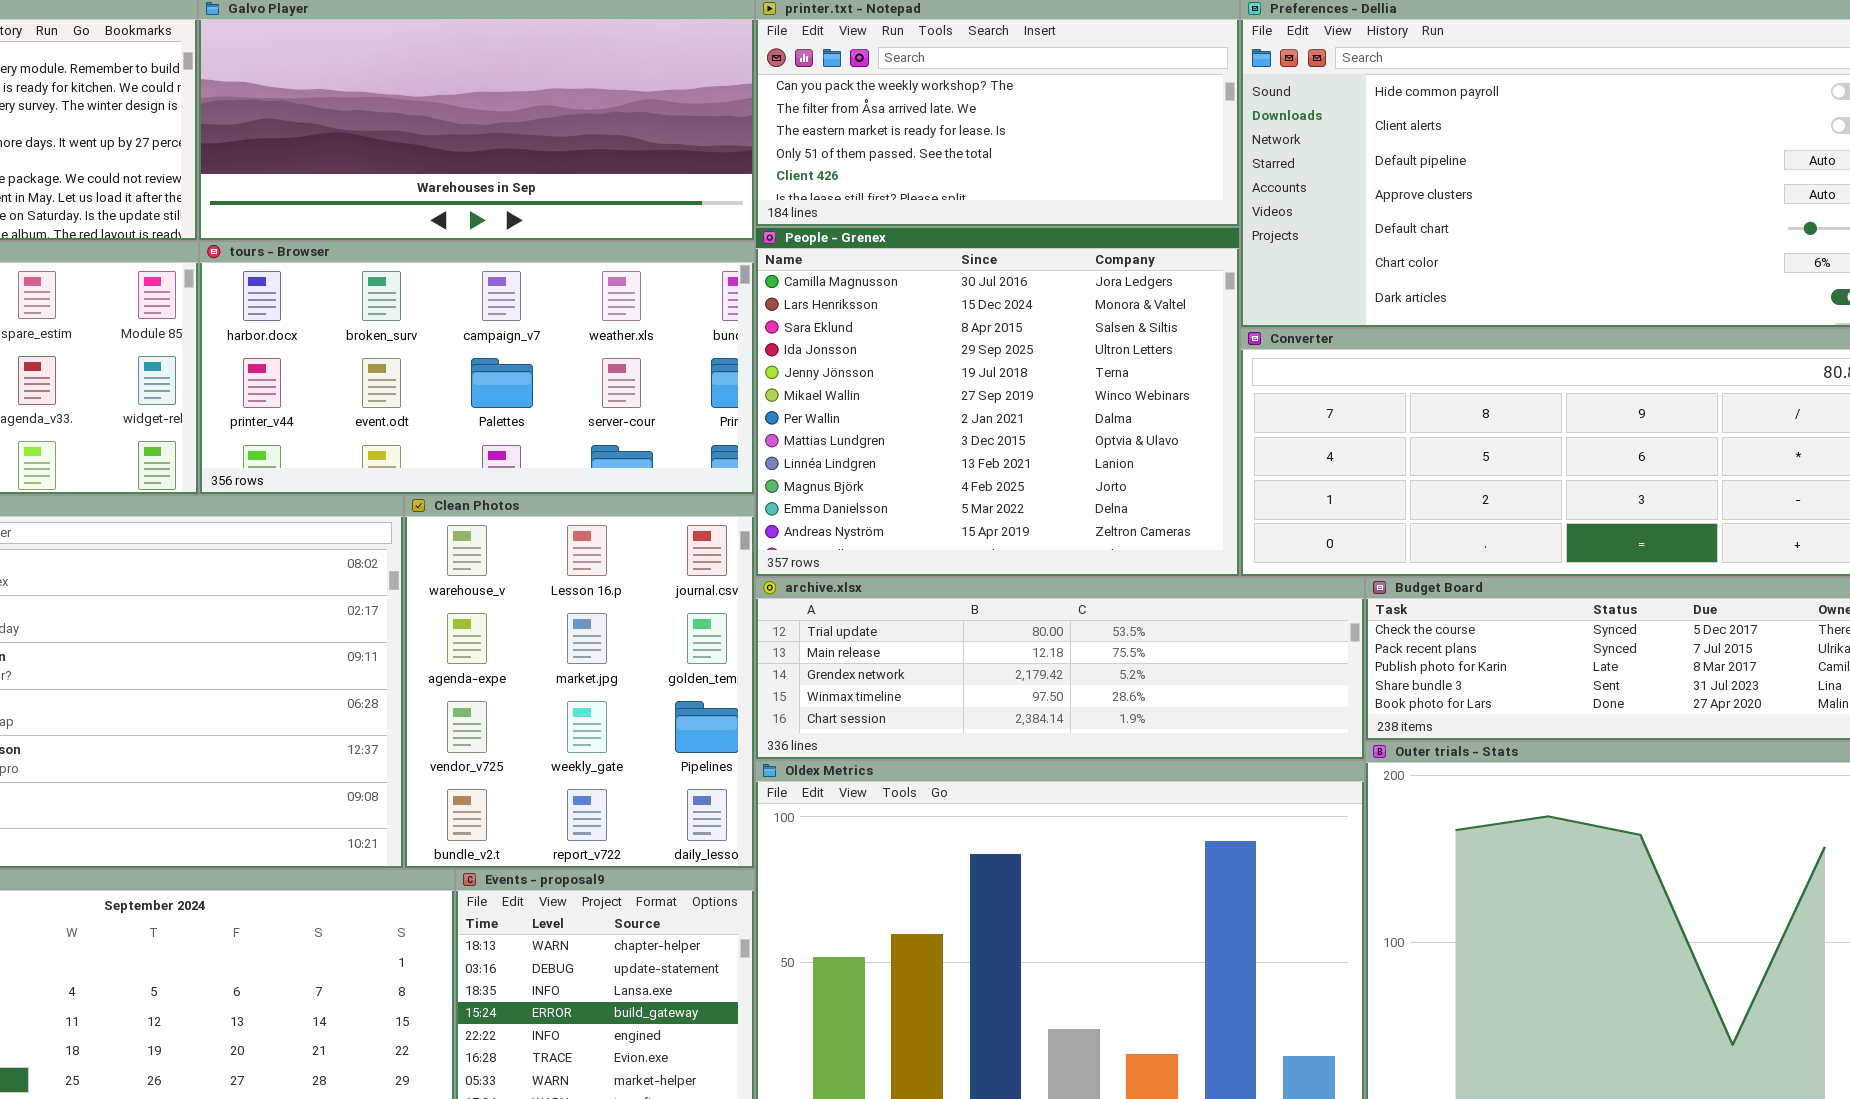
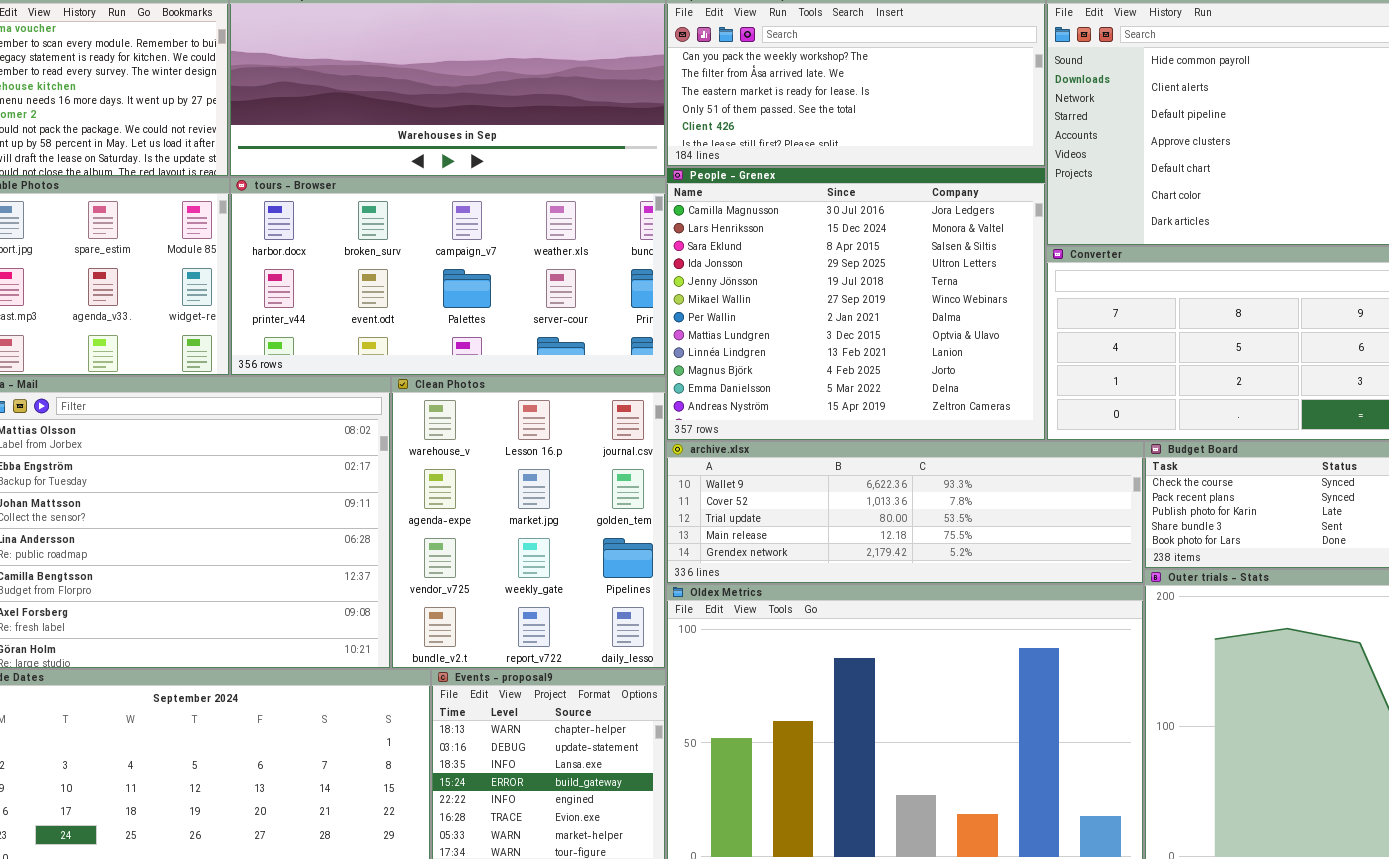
archive.xlsx: [755,577,1365,760] -> [666,441,1144,584], scrolled up 2 rows

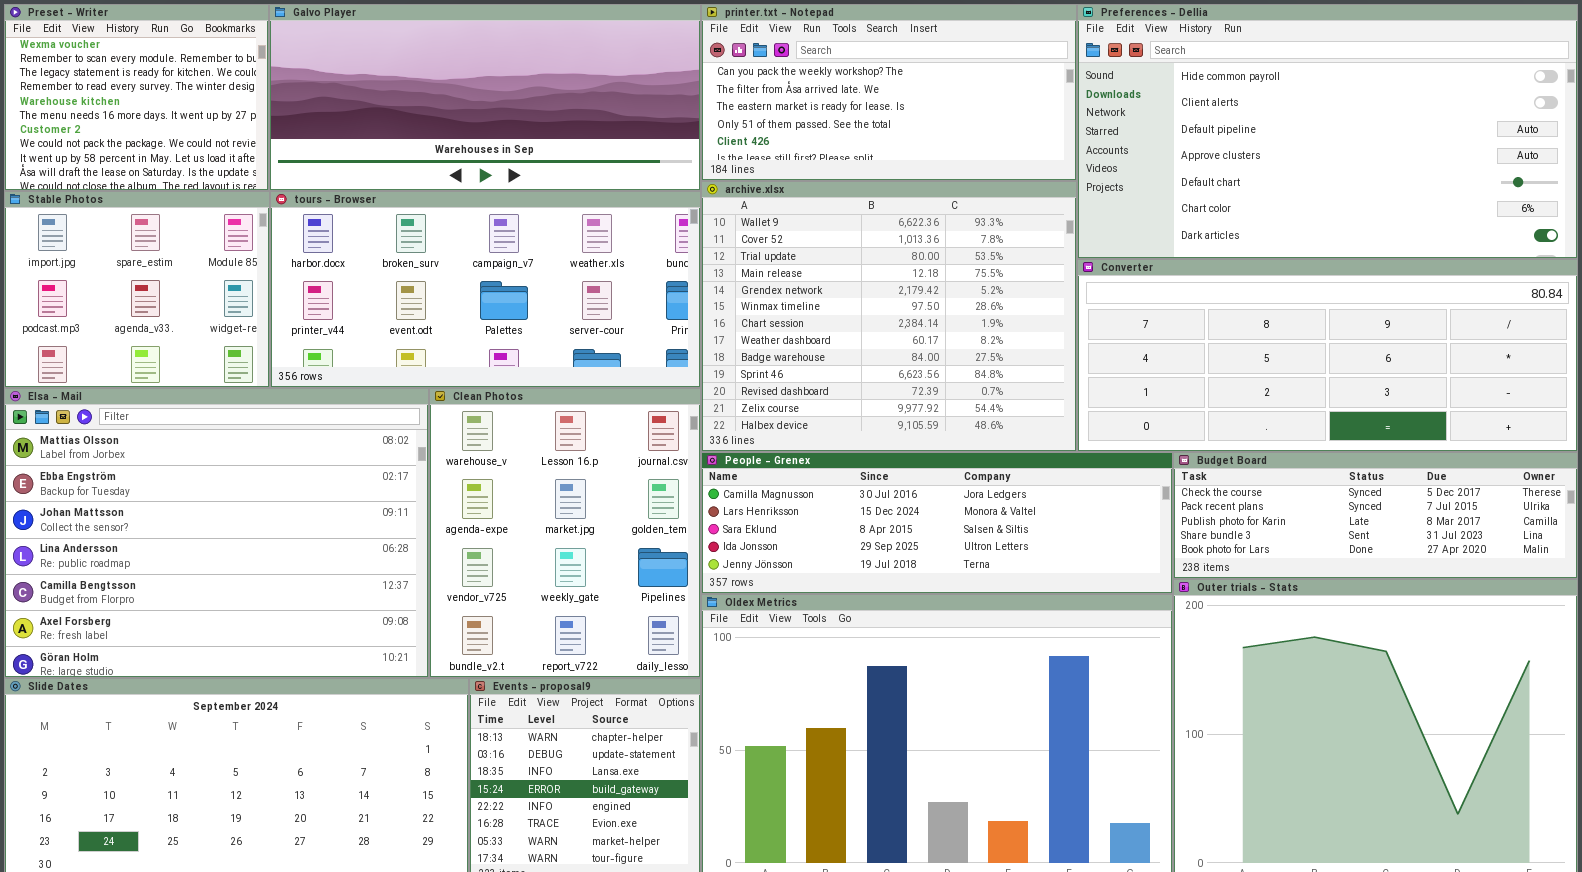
People - Grenex: [666,167,1046,441] -> [701,452,1173,594], moved, resized
archive.xlsx: [666,441,1144,584] -> [701,181,1077,452], moved, resized

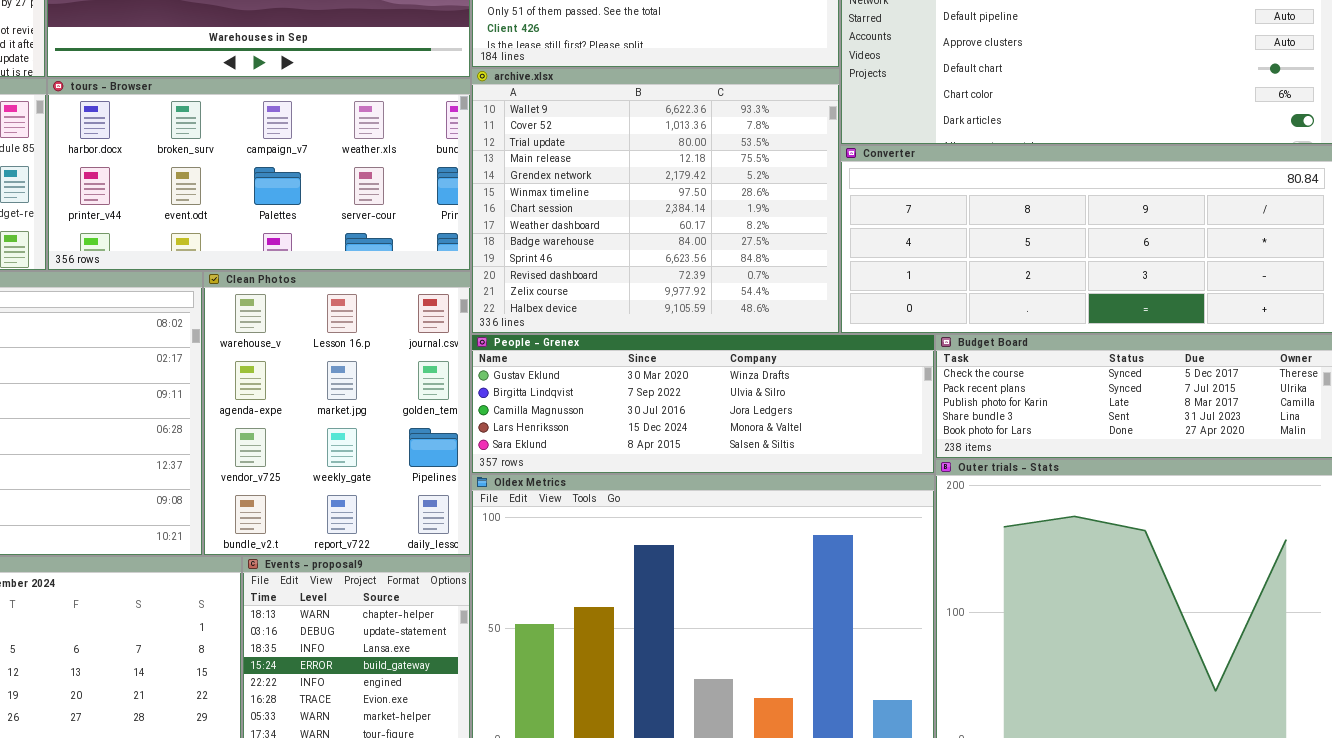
People - Grenex: [701,452,1173,594] -> [471,334,935,474], scrolled up 2 rows

